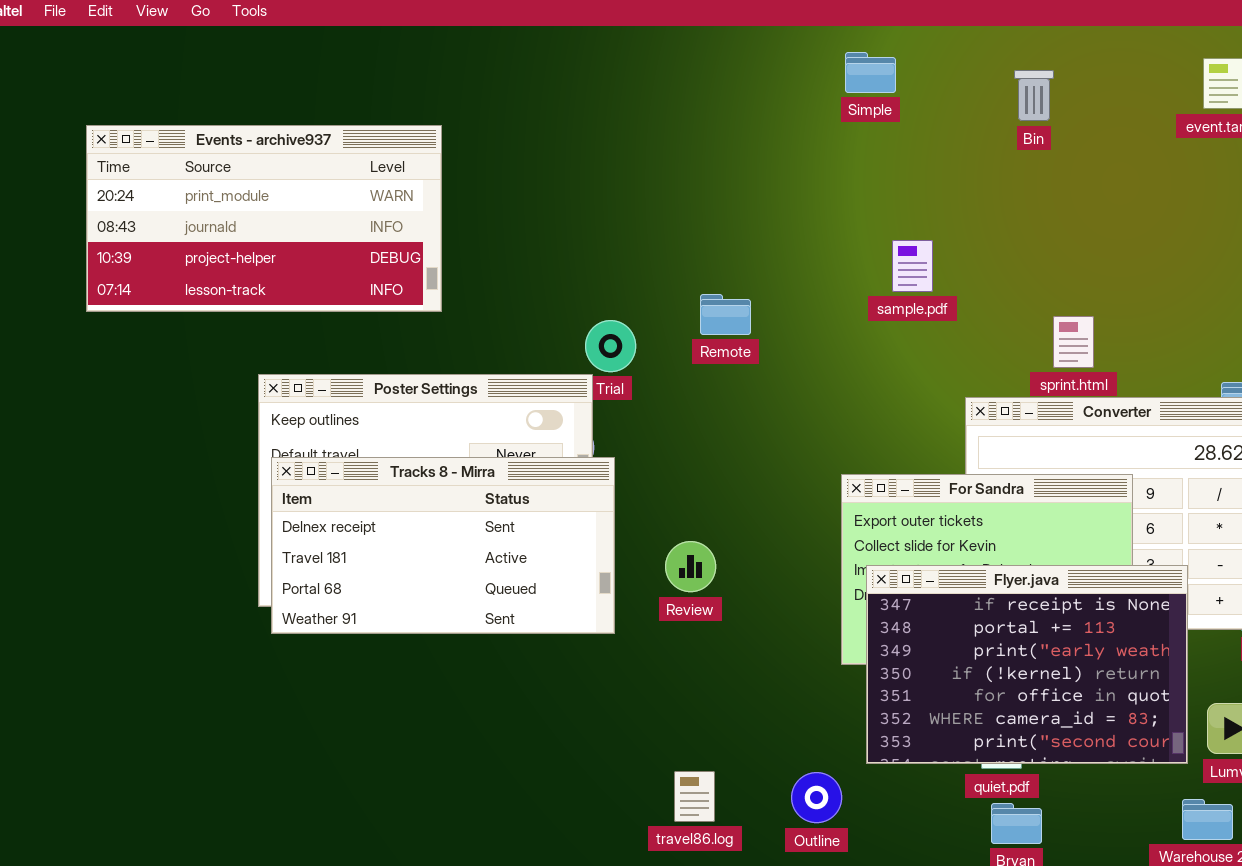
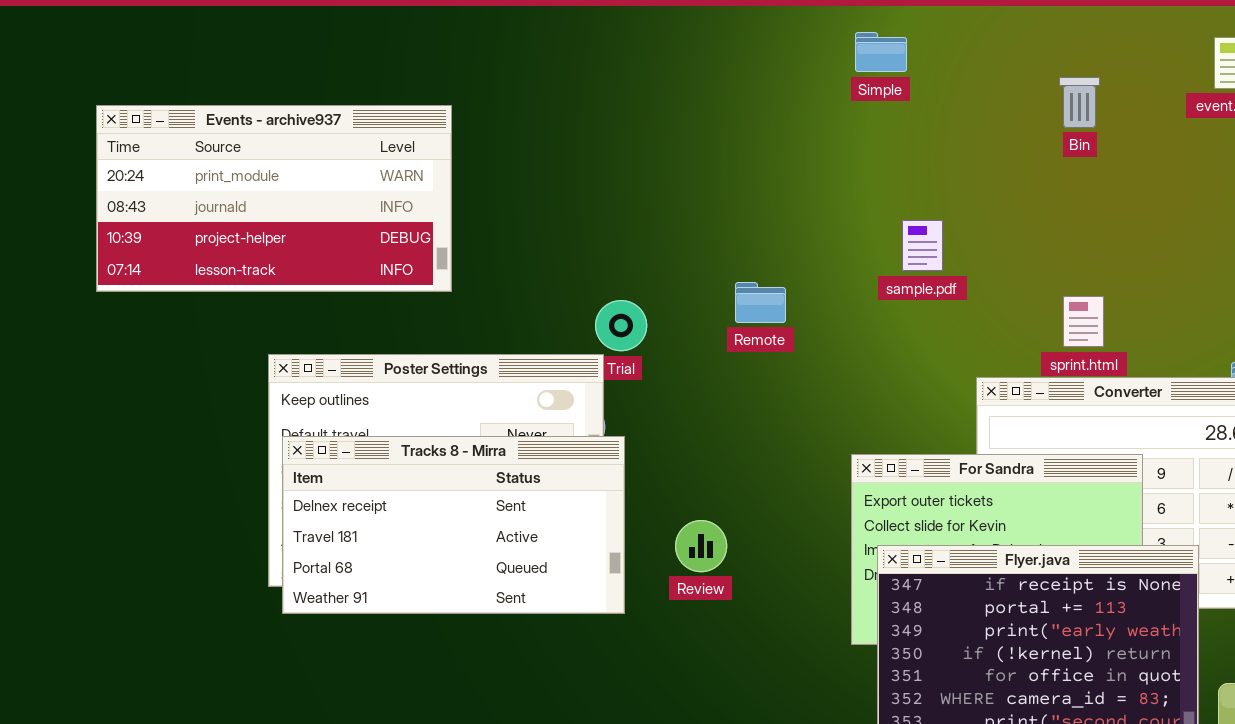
Bin: [1014,70,1054,121] -> [1059,77,1100,128], moved
Remote: [700,294,751,335] -> [735,282,786,323], moved

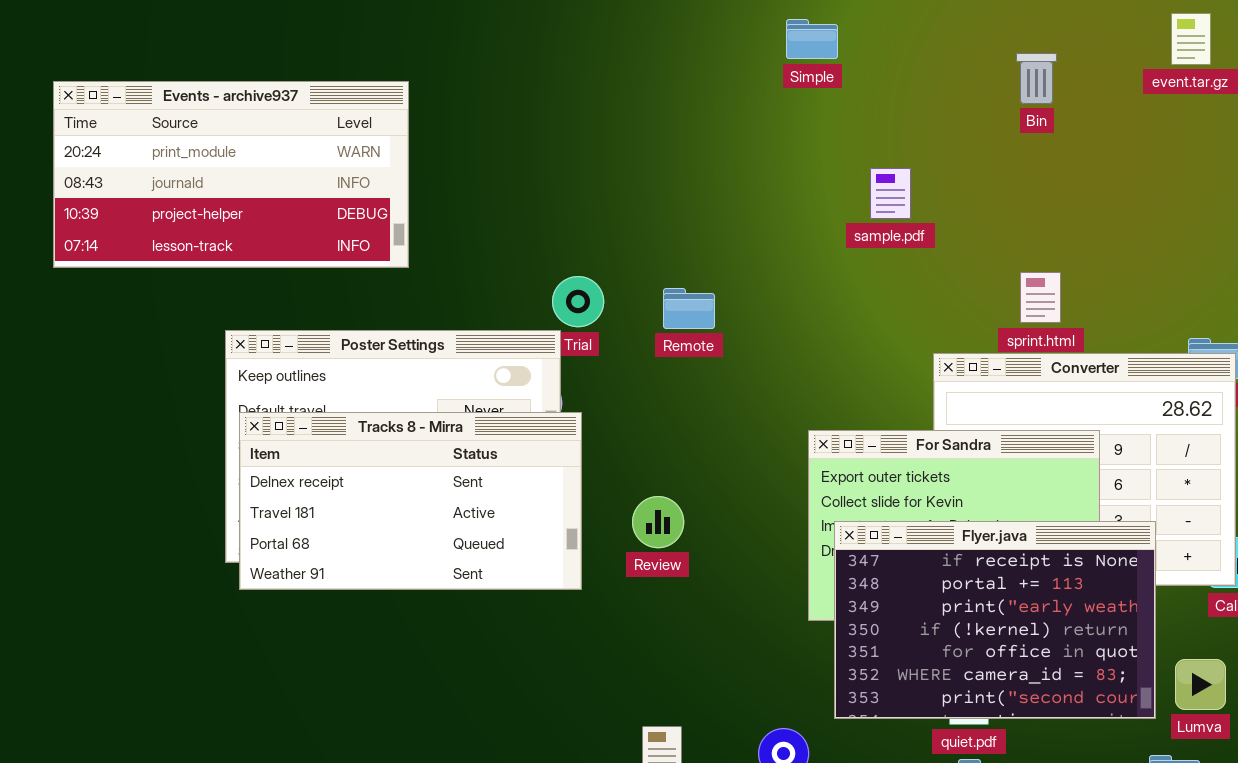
Simple: [855,32,907,72] -> [786,19,838,59], moved
sample.pdf: [902,220,943,271] -> [870,168,911,219], moved
Remote: [735,282,786,323] -> [663,288,715,329], moved

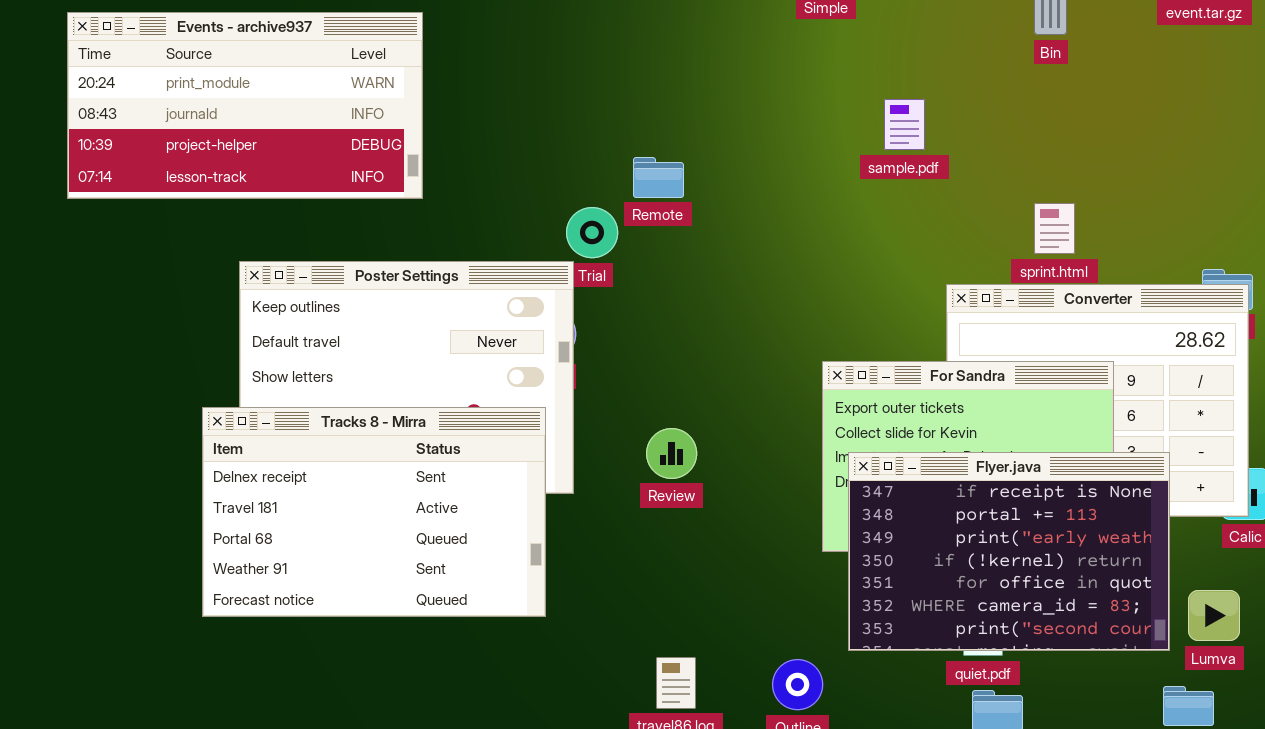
Remote: [663,288,715,329] -> [633,157,684,198], moved
Tracks 8 - Mirra: [239,412,582,590] -> [202,407,546,617], moved, resized

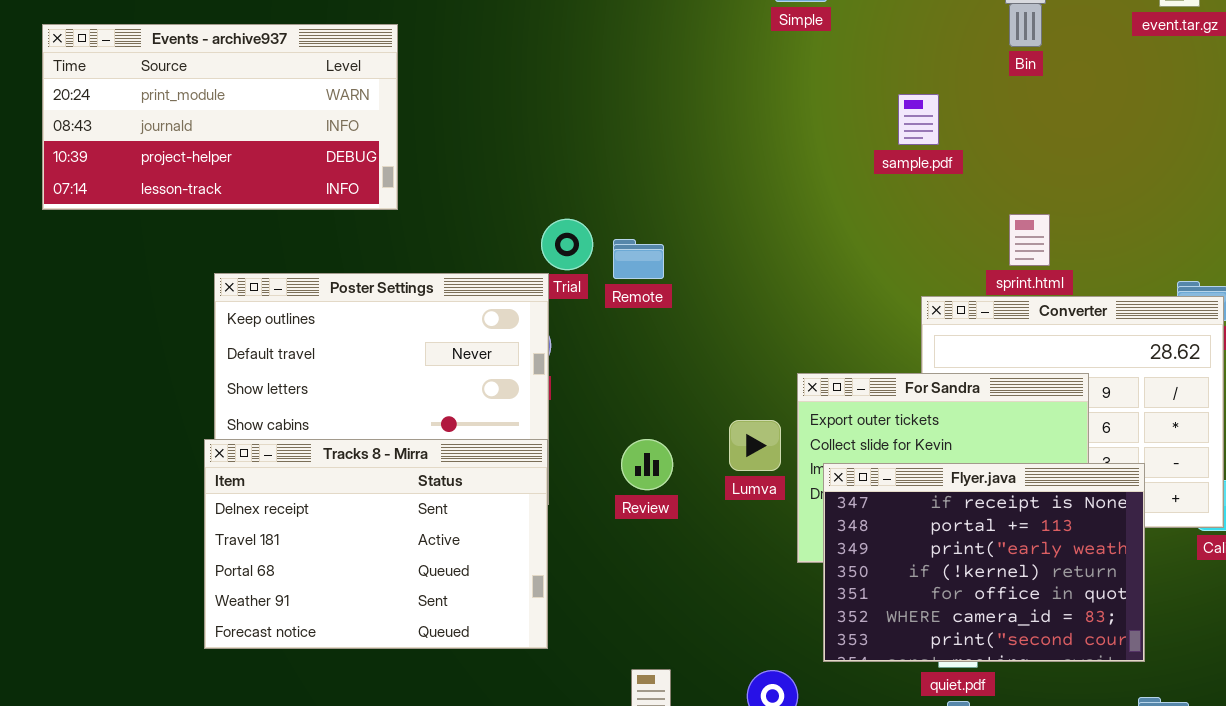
sample.pdf: [884,99,925,150] -> [898,94,939,145], moved
Remote: [633,157,684,198] -> [613,239,664,279], moved
Tracks 8 - Mirra: [202,407,546,617] -> [204,439,548,649], moved
Lumva: [1188,590,1240,641] -> [729,420,781,471], moved

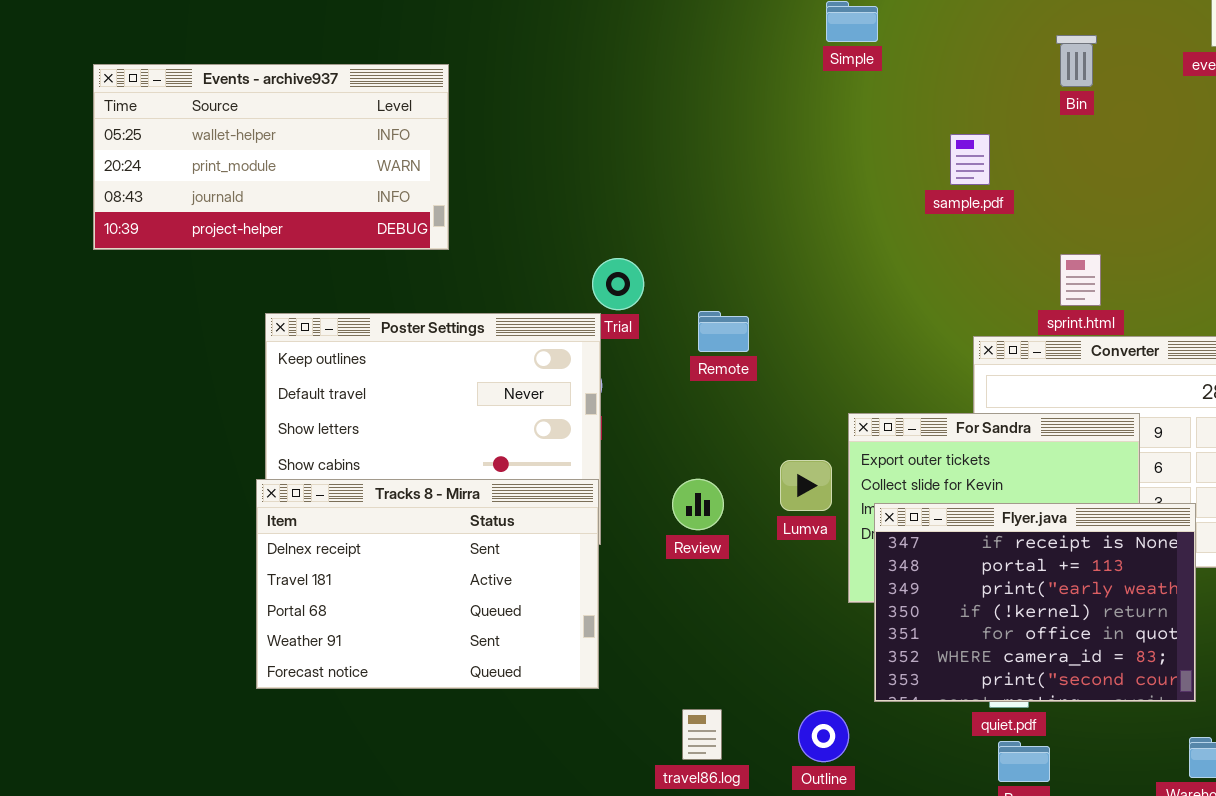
Events - archive937: [42,24,398,210] -> [93,64,449,250], scrolled up 1 row
Remote: [613,239,664,279] -> [698,311,749,352], moved

